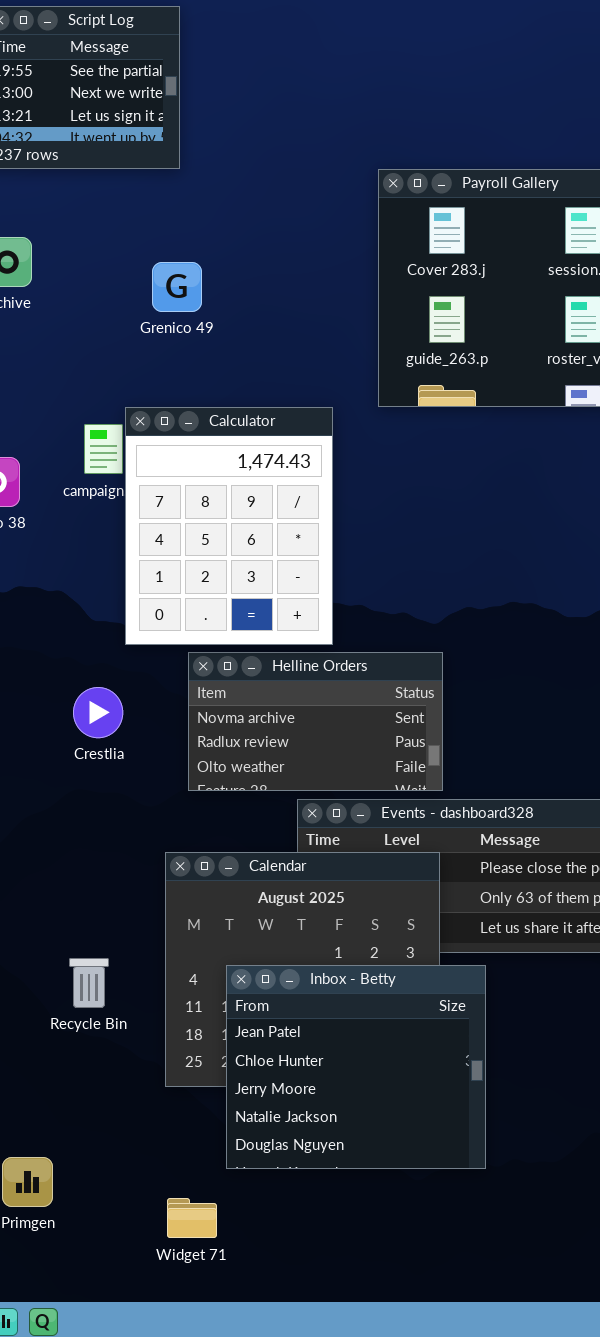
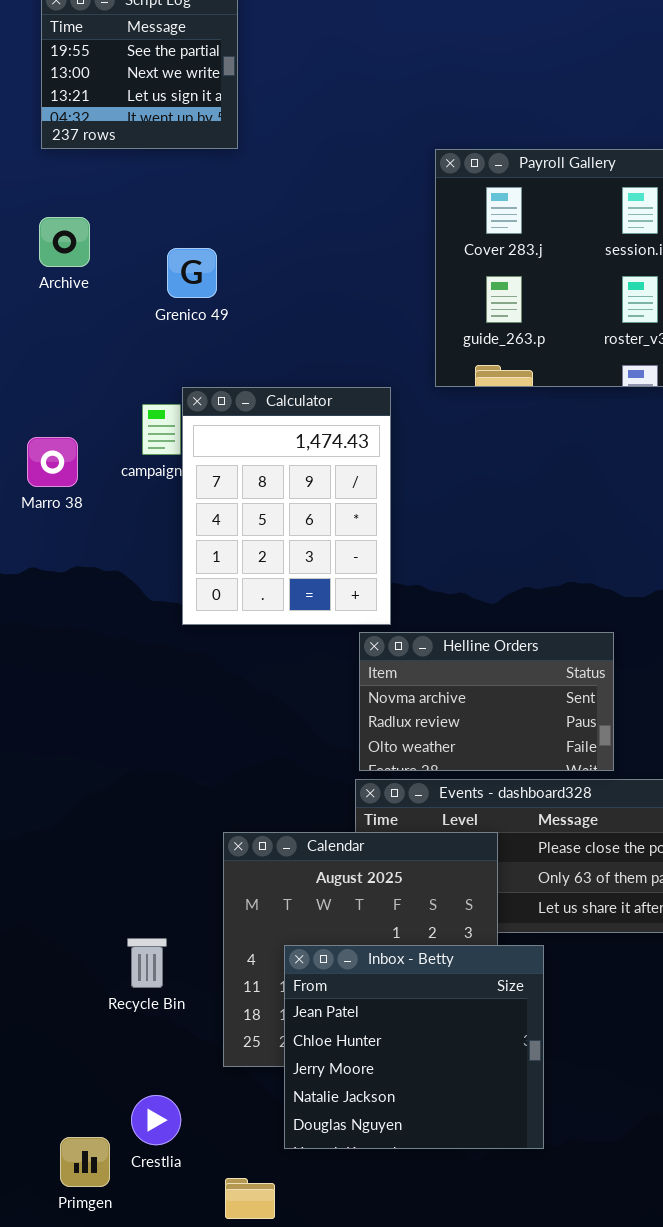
Grenico 49: [152,262,202,312] -> [167,248,217,298], moved
Helline Orders: [188,652,443,791] -> [359,632,614,771], moved
Crestlia: [73,687,123,738] -> [131,1095,181,1145], moved

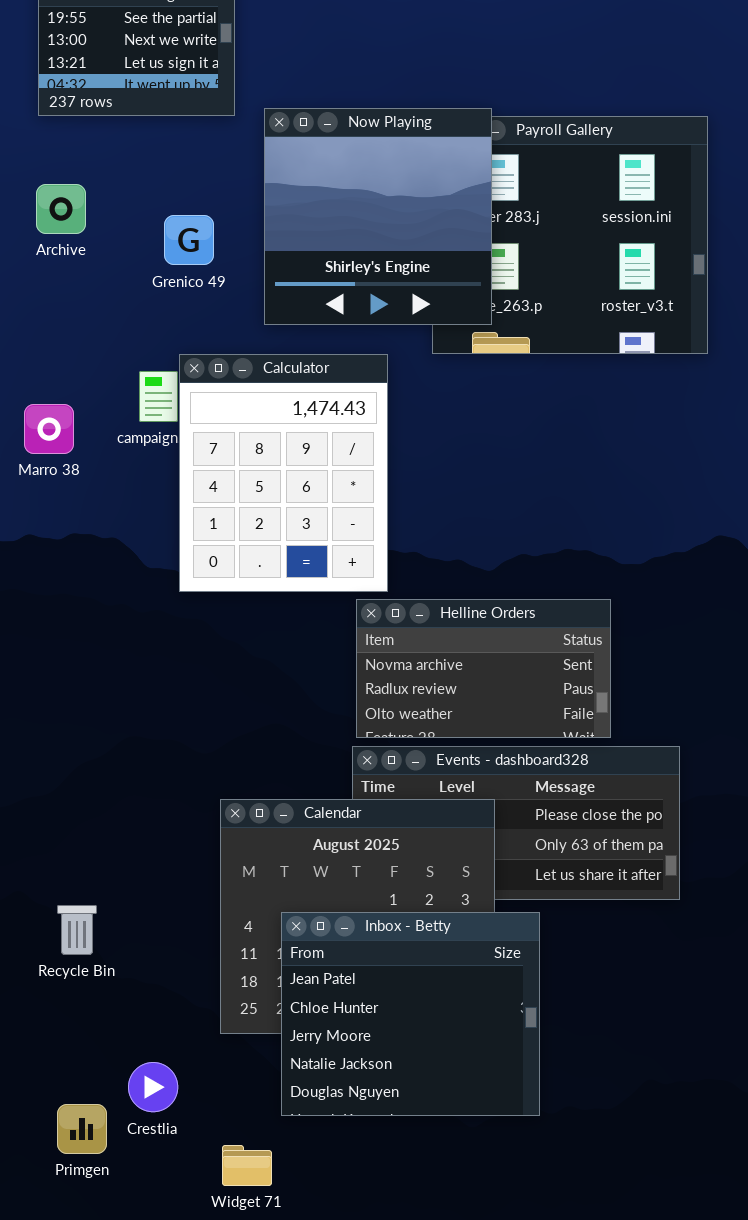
Now Playing: none -> [264,108,492,325], opened
Recycle Bin: [127,938,167,988] -> [57,905,97,955], moved

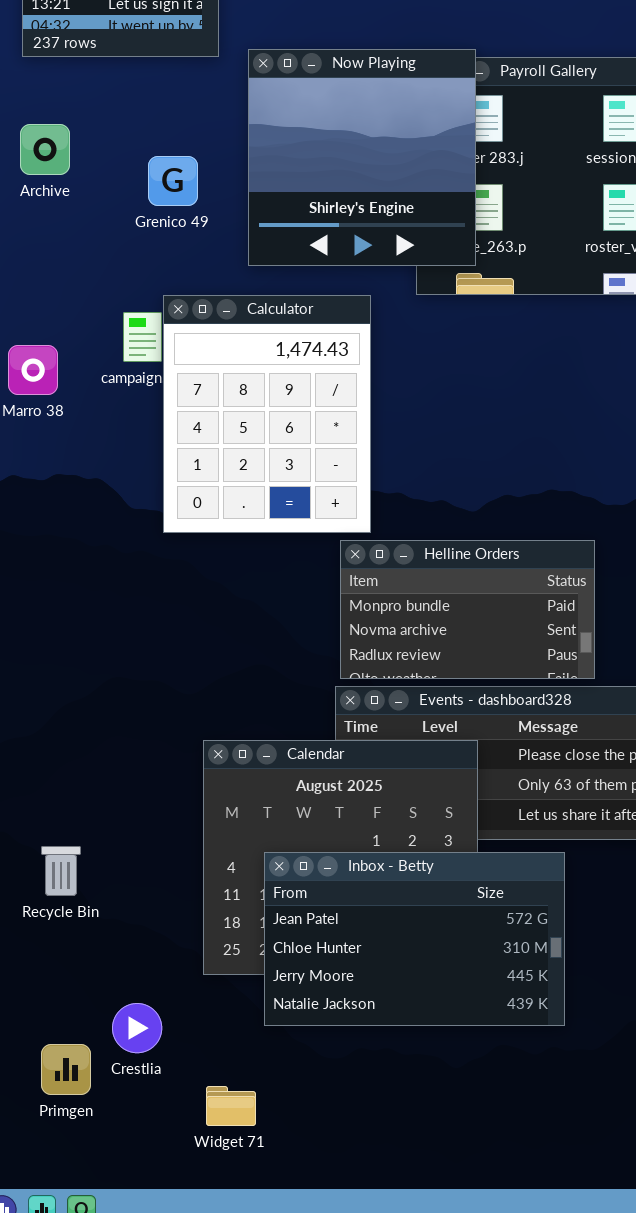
Helline Orders: [356,599,611,738] -> [340,540,595,679], scrolled up 1 row
Inbox - Betty: [281,912,540,1116] -> [264,852,565,1026], resized

